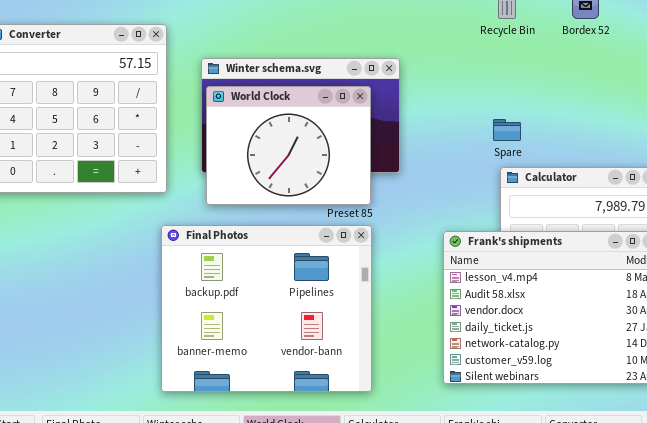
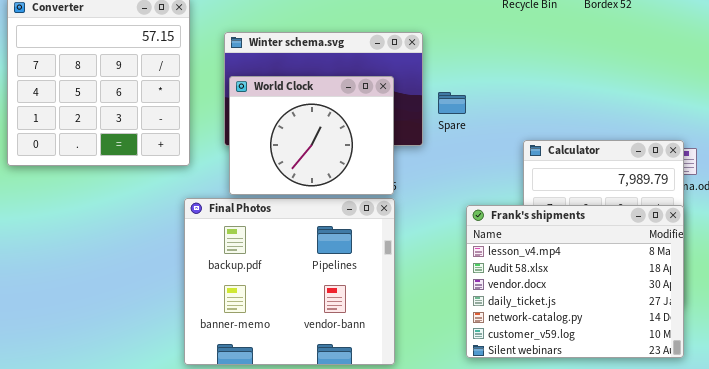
World Clock: [206,86,371,205] -> [229,76,394,195], moved
Spare: [493,119,521,141] -> [438,92,466,114], moved

